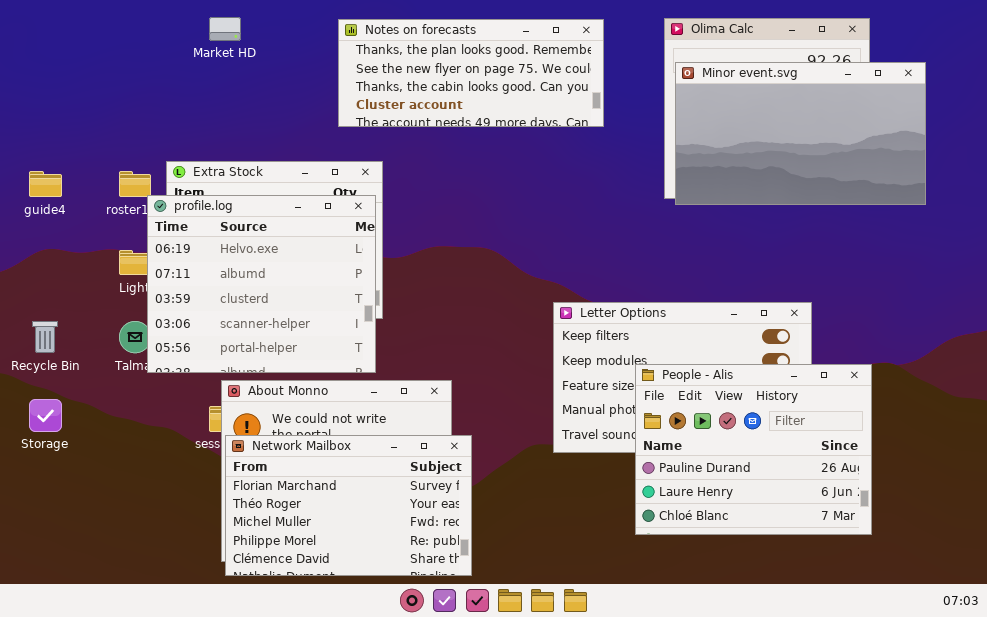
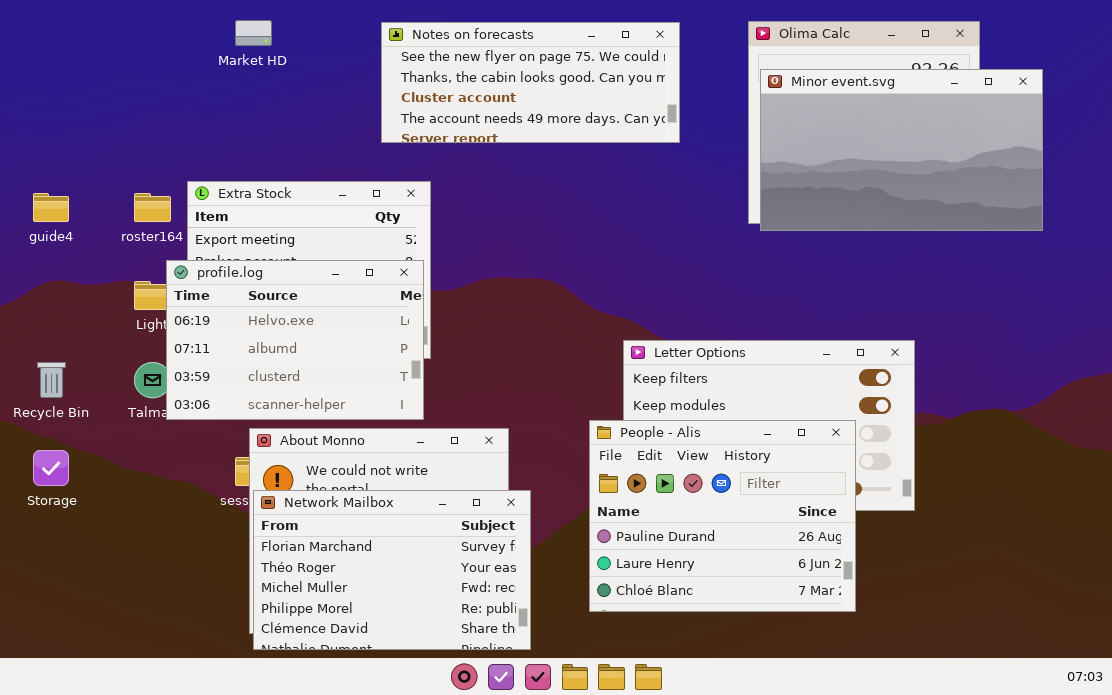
Notes on forecasts: [338,19,604,127] -> [381,22,680,143], scrolled down 1 row
profile.log: [147,195,376,373] -> [166,260,424,420], resized
People - Alis: [635,364,872,535] -> [589,420,856,612], moved

